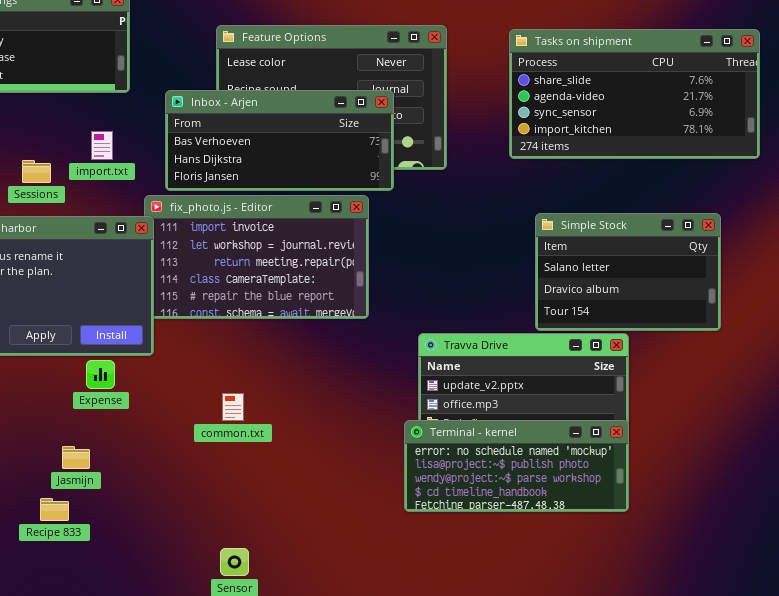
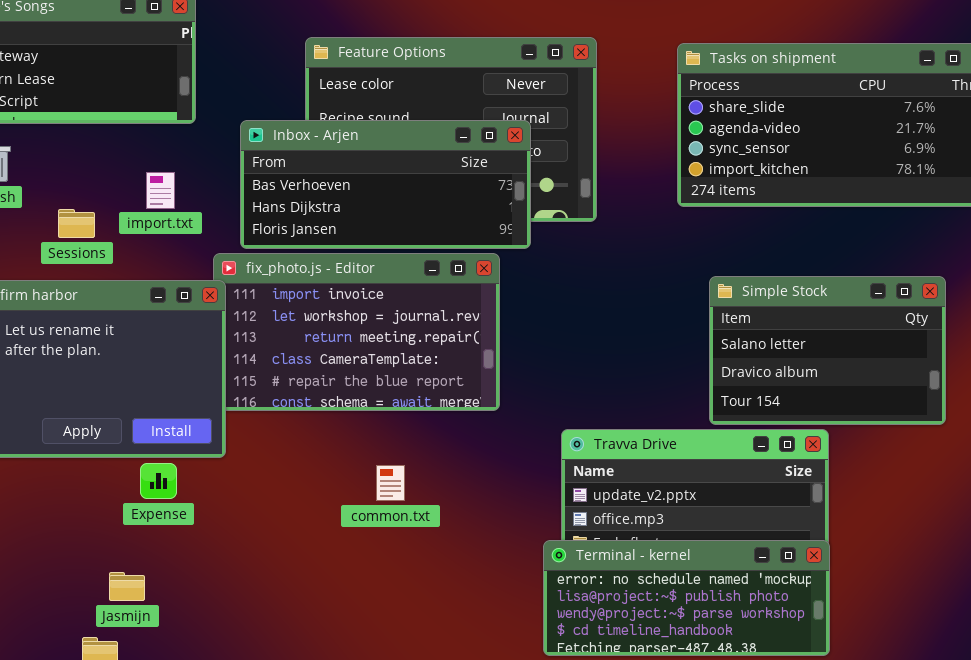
common.txt: [222,393,244,421] -> [376,465,405,501], moved

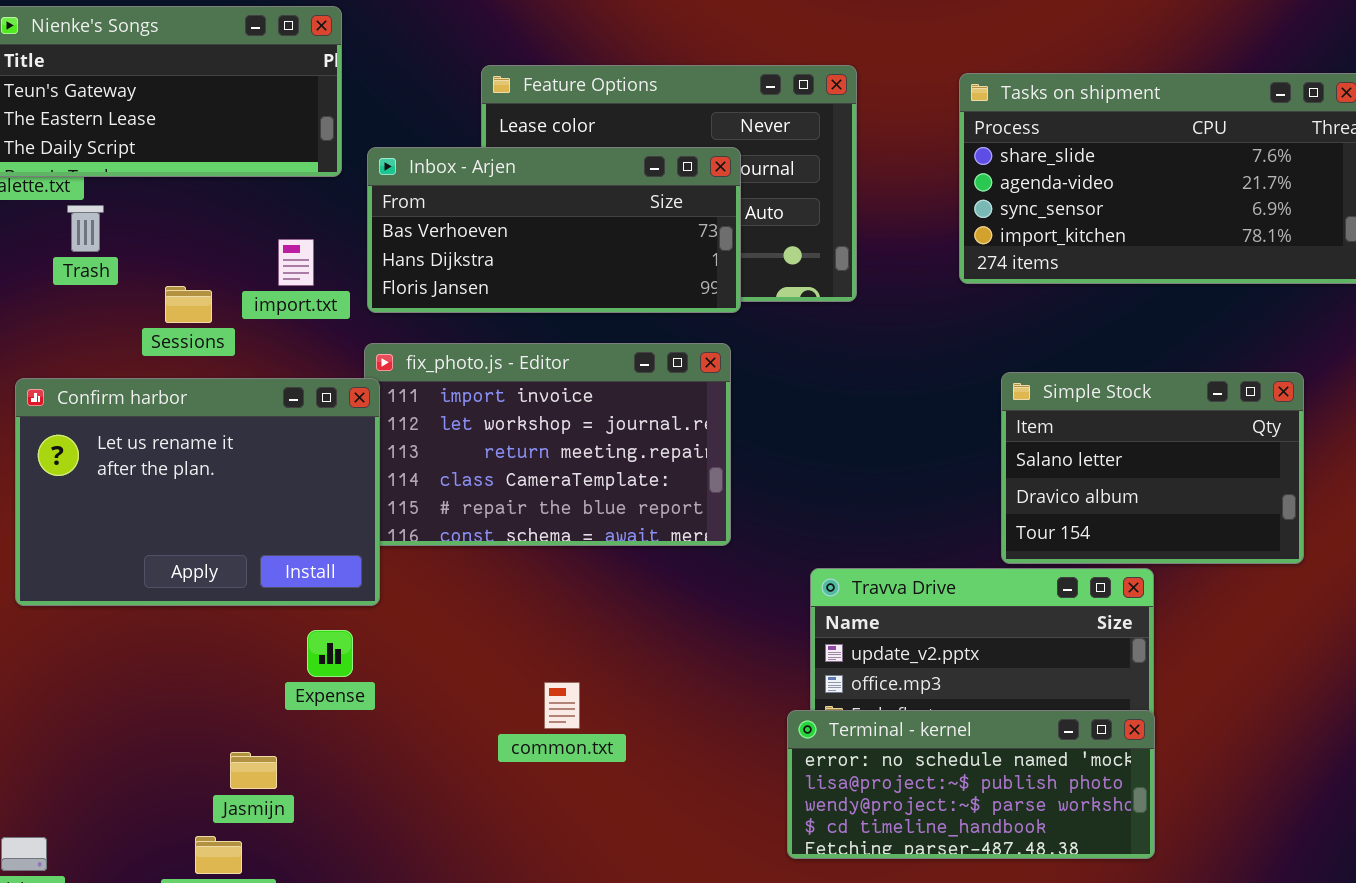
Inbox - Arjen: [240,120,531,249] -> [367,147,741,313], moved
Expense: [140,463,177,499] -> [307,630,353,677], moved
common.txt: [376,465,405,501] -> [544,682,580,729], moved

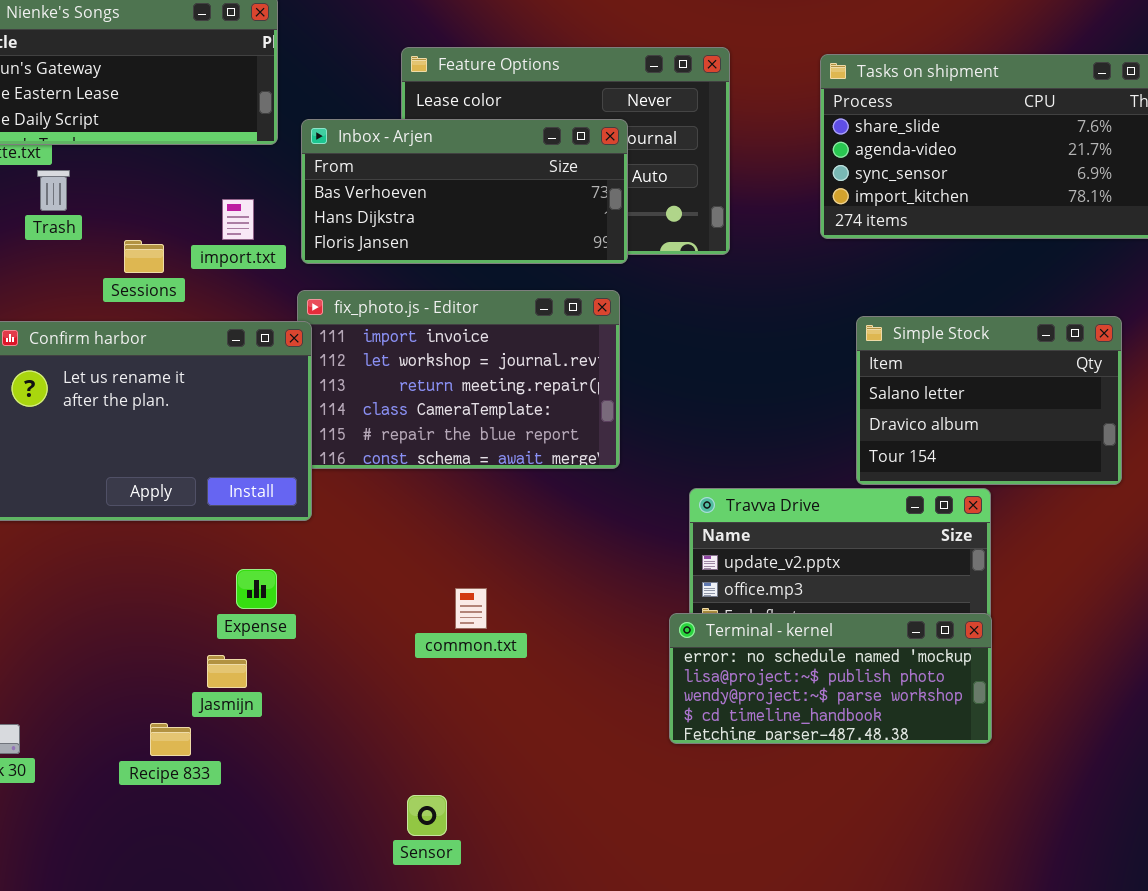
Expense: [307,630,353,677] -> [236,569,277,609], moved
Jasmijn: [230,752,277,789] -> [207,655,247,688], moved

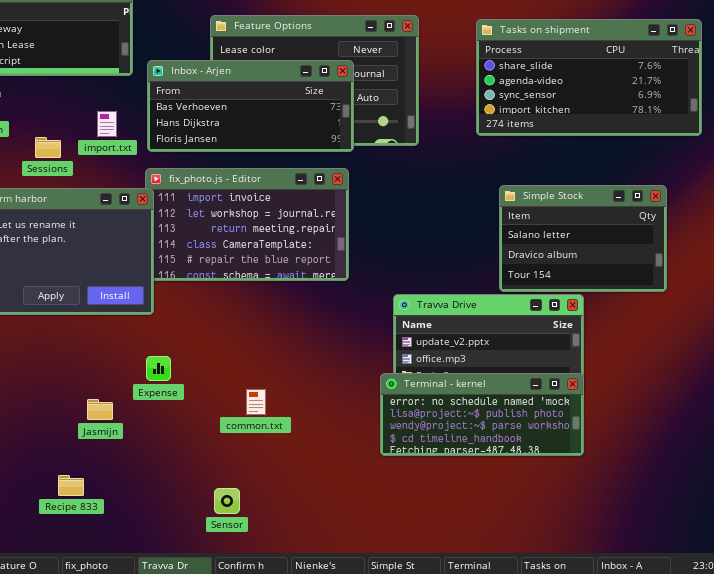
Expense: [236,569,277,609] -> [146,356,171,381], moved
common.txt: [455,588,487,629] -> [246,389,266,415], moved
Recipe 833: [150,723,191,756] -> [58,475,84,496], moved

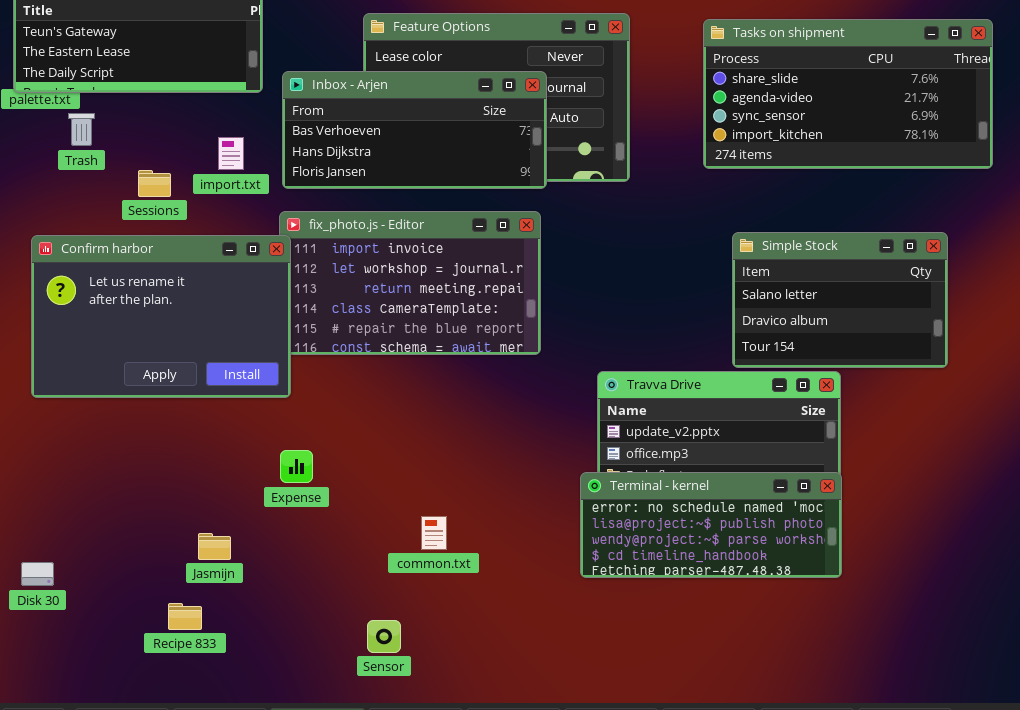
common.txt: [246,389,266,415] -> [421,516,447,550], moved
Jasmijn: [87,399,113,420] -> [198,533,231,560], moved

